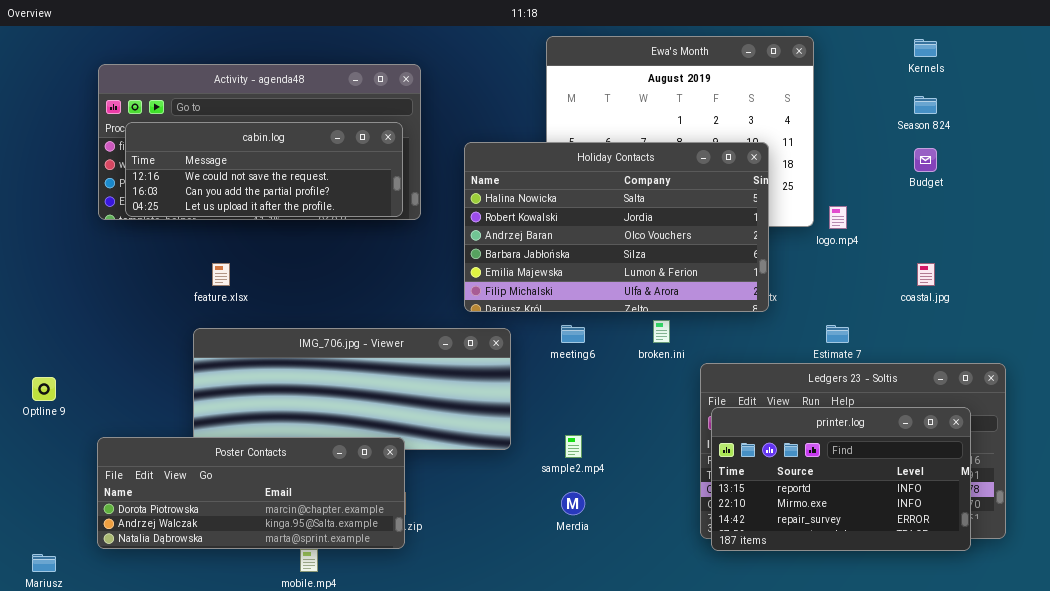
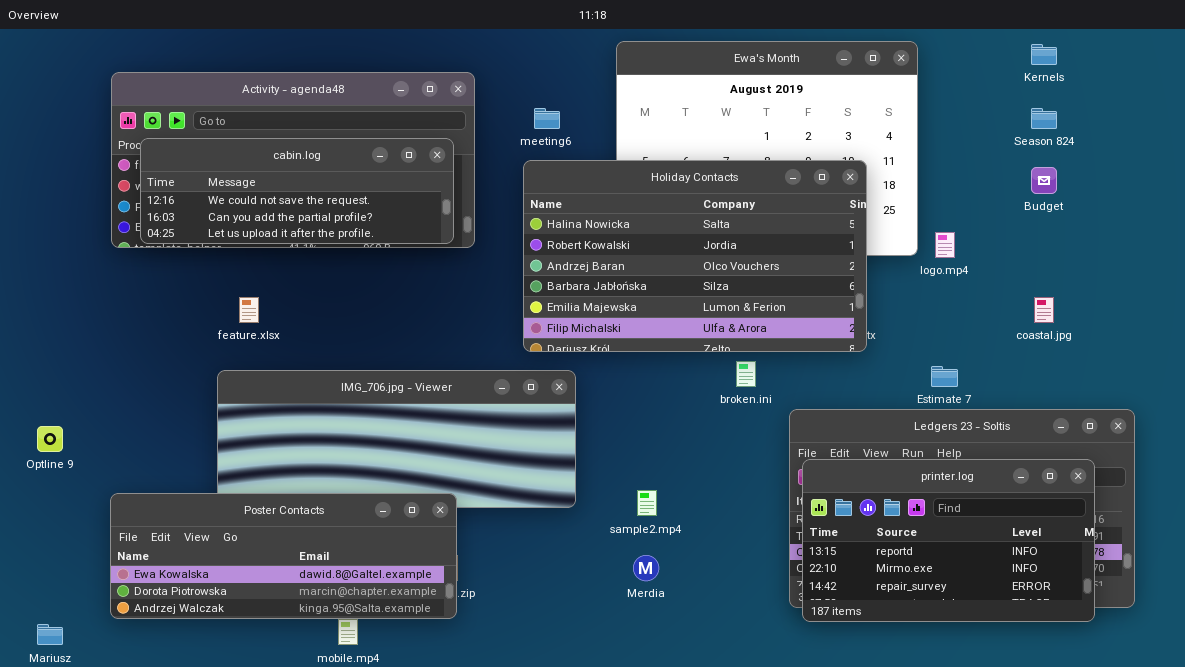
meeting6: [561,325,585,343] -> [534,108,560,129], moved
Poster Contacts: [97,437,405,549] -> [110,493,457,619], scrolled up 1 row

